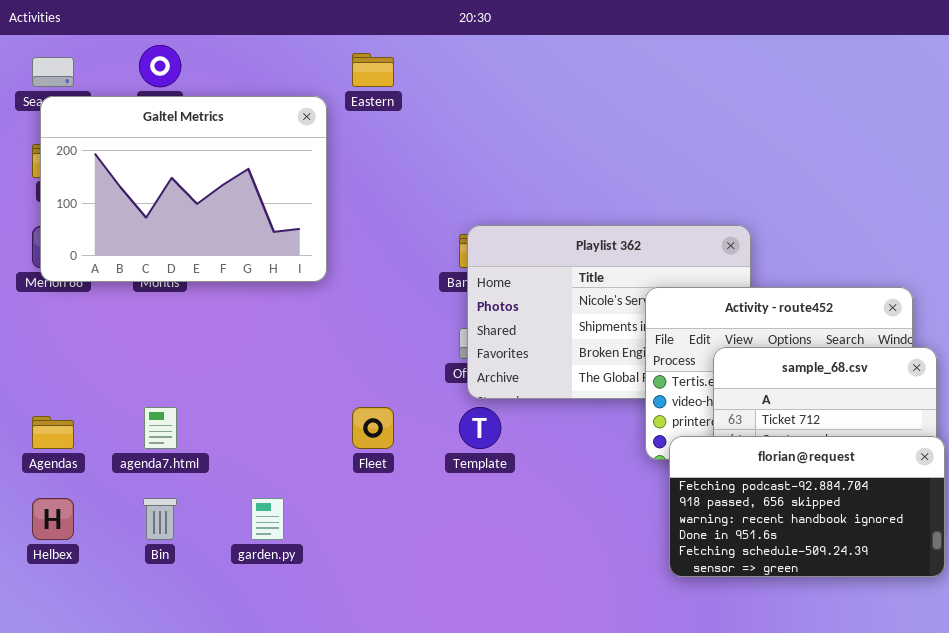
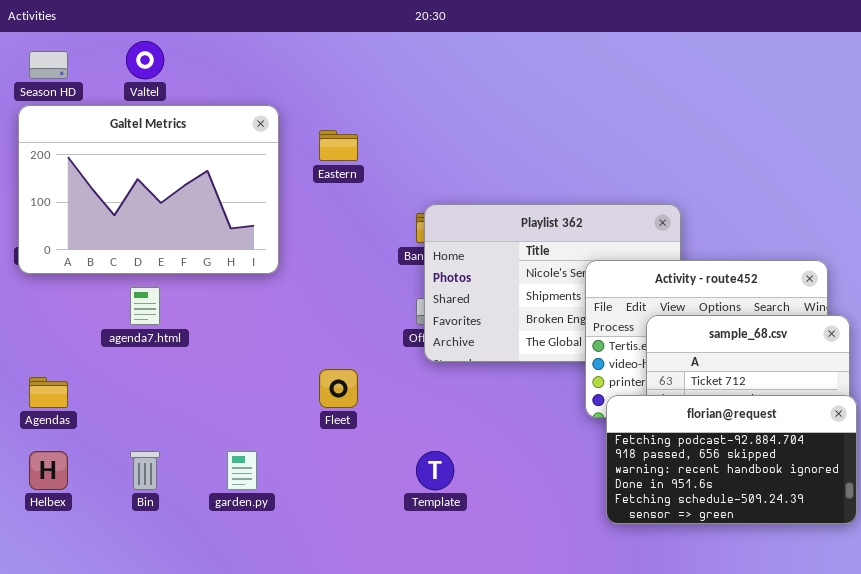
Eastern: [352,53,394,87] -> [319,130,358,161], moved
Galtel Metrics: [40,96,327,282] -> [18,105,279,274], moved
agenda7.html: [144,407,177,449] -> [130,287,160,325], moved
Template: [459,407,501,449] -> [416,451,454,490], moved

